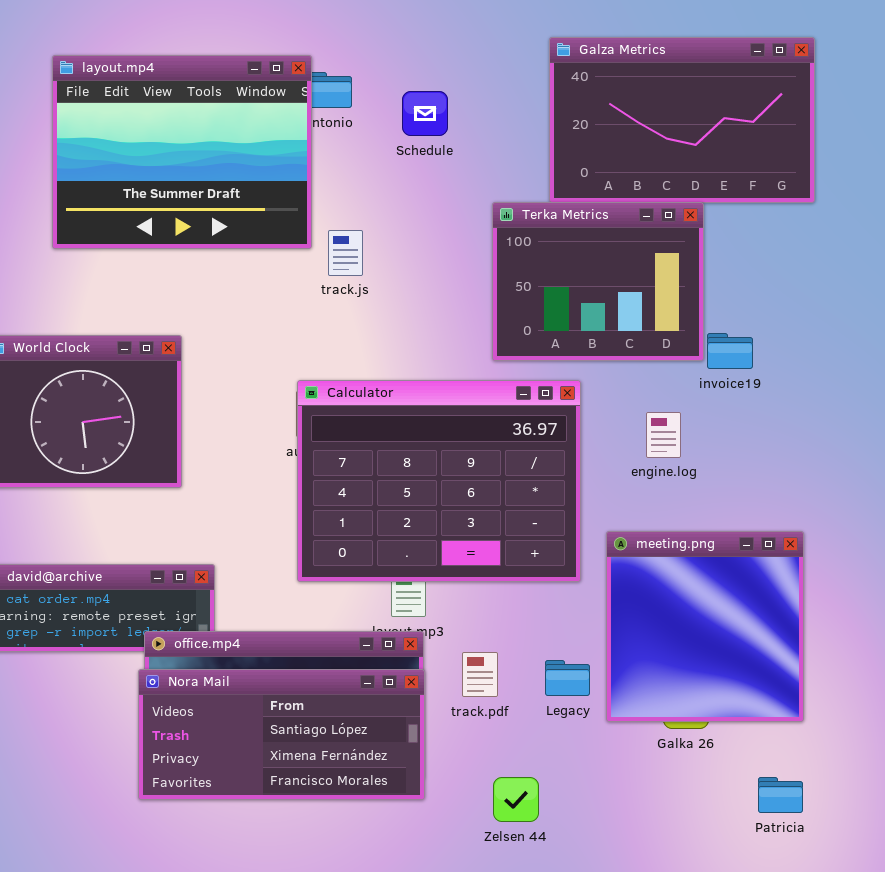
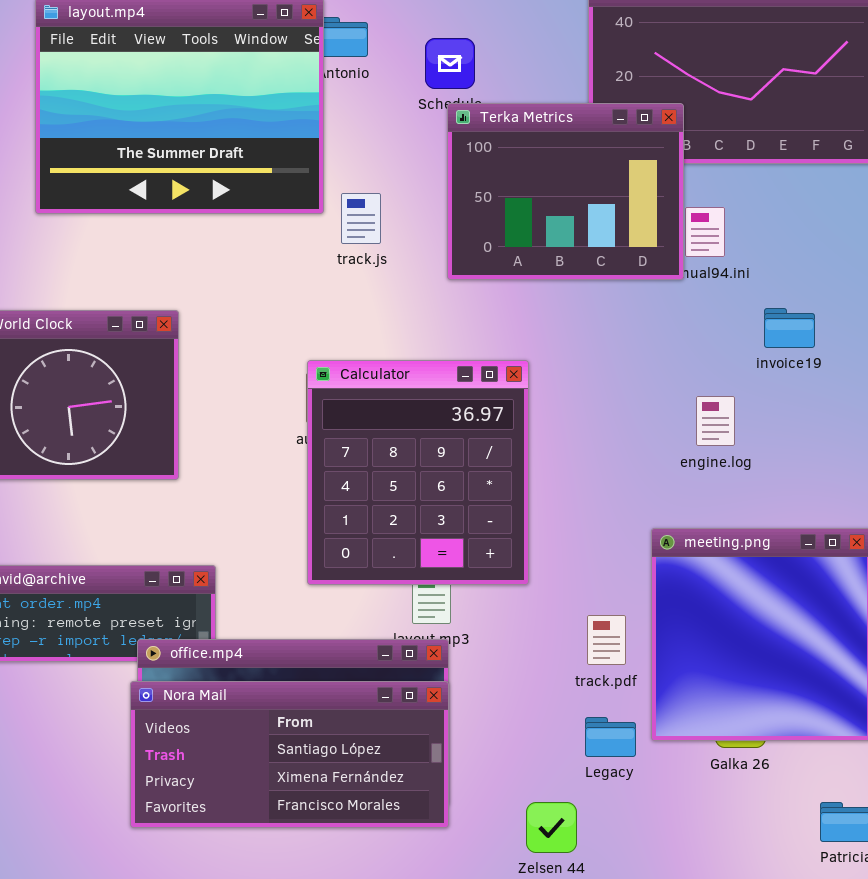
Terka Metrics: [492,202,704,361] -> [447,103,684,280], moved
Calculator: [297,380,581,582] -> [307,360,529,585], resized
track.pdf: [462,652,498,697] -> [587,615,626,665], moved
Legacy: [545,660,590,696] -> [585,717,636,757], moved

